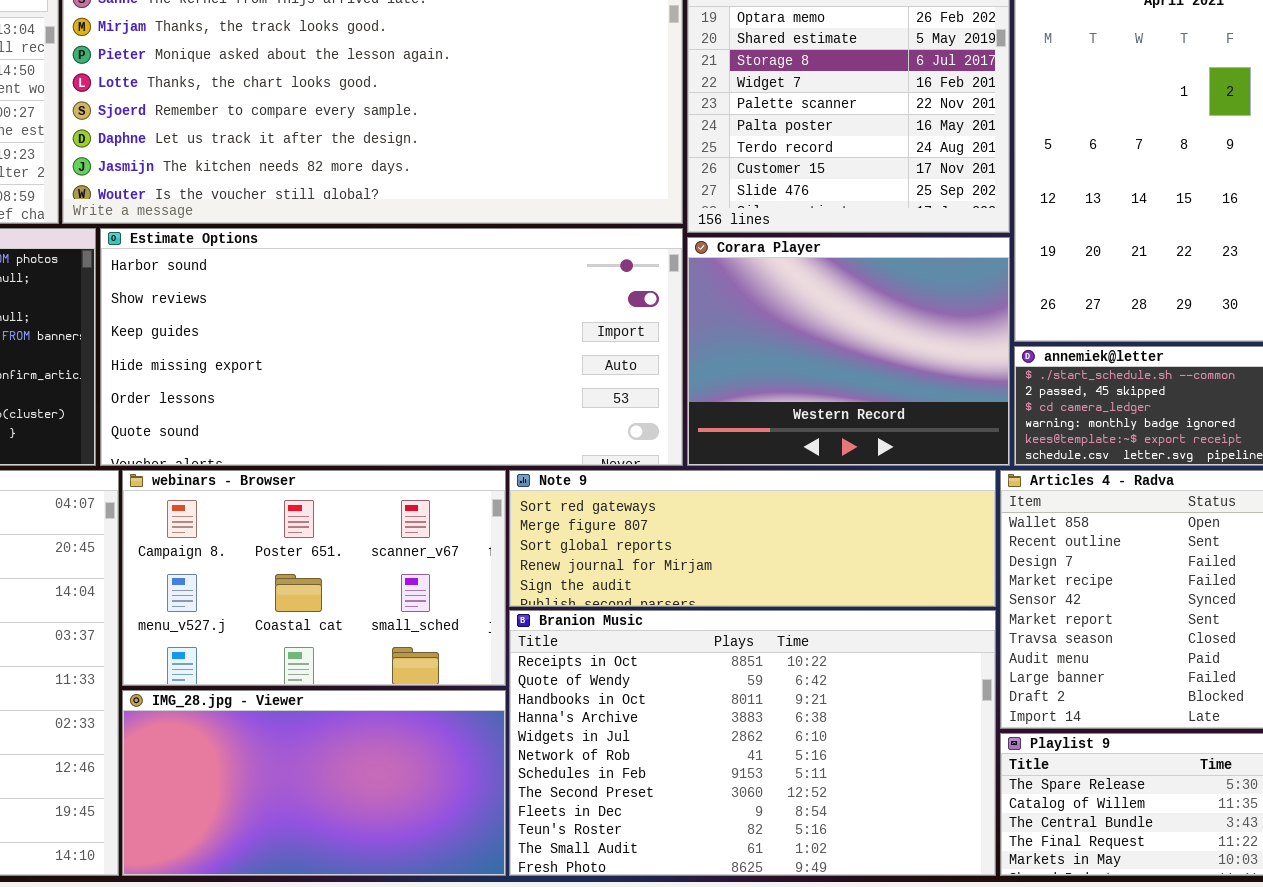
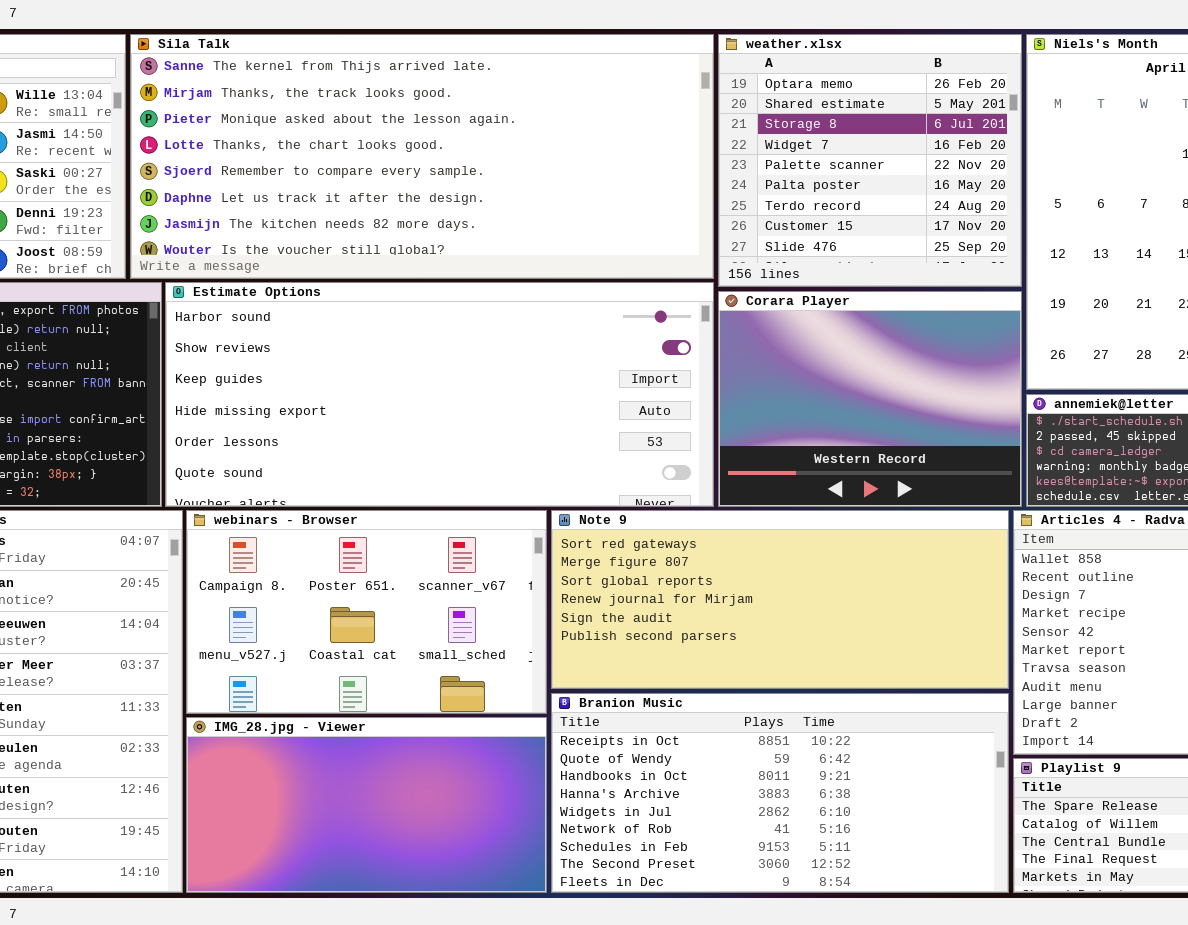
Note 9: [509,470,996,607] -> [551,510,1009,689], resized
Branion Music: [509,610,996,876] -> [551,693,1009,893], resized

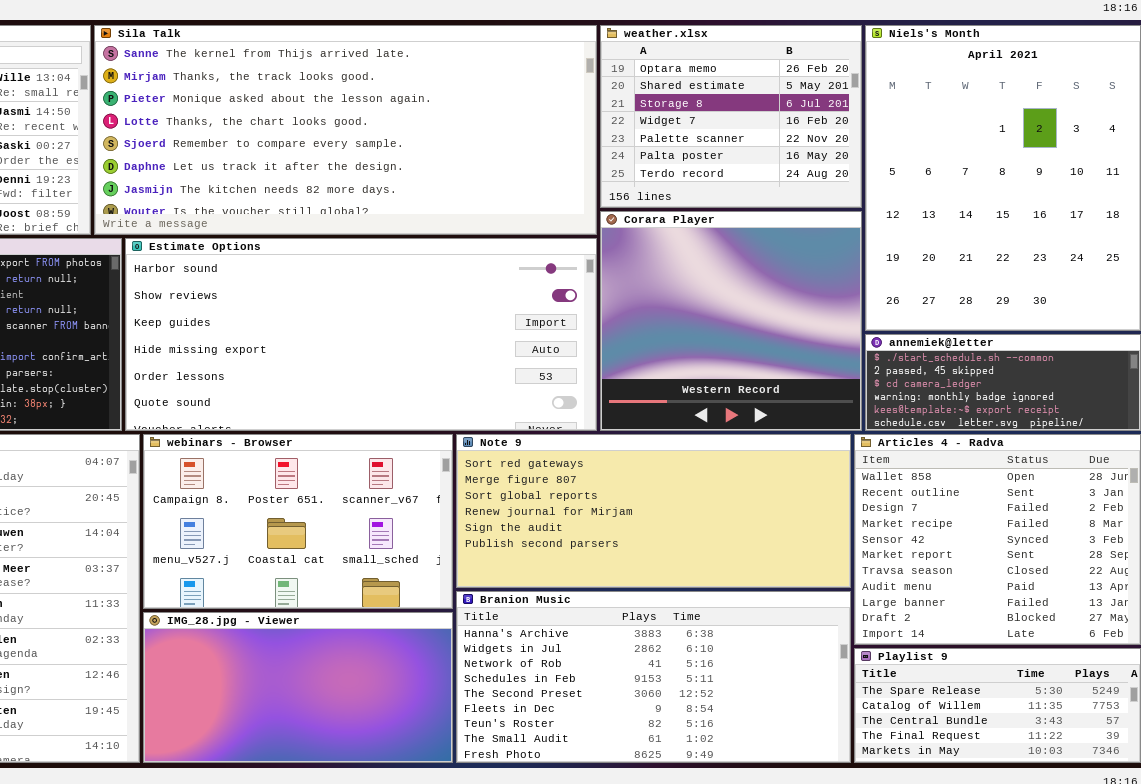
weather.xlsx: [718,34,1022,287] -> [600,25,862,208], resized
Corara Player: [718,291,1022,507] -> [600,211,862,431], resized
Branion Music: [551,693,1009,893] -> [456,591,851,763], scrolled down 3 rows

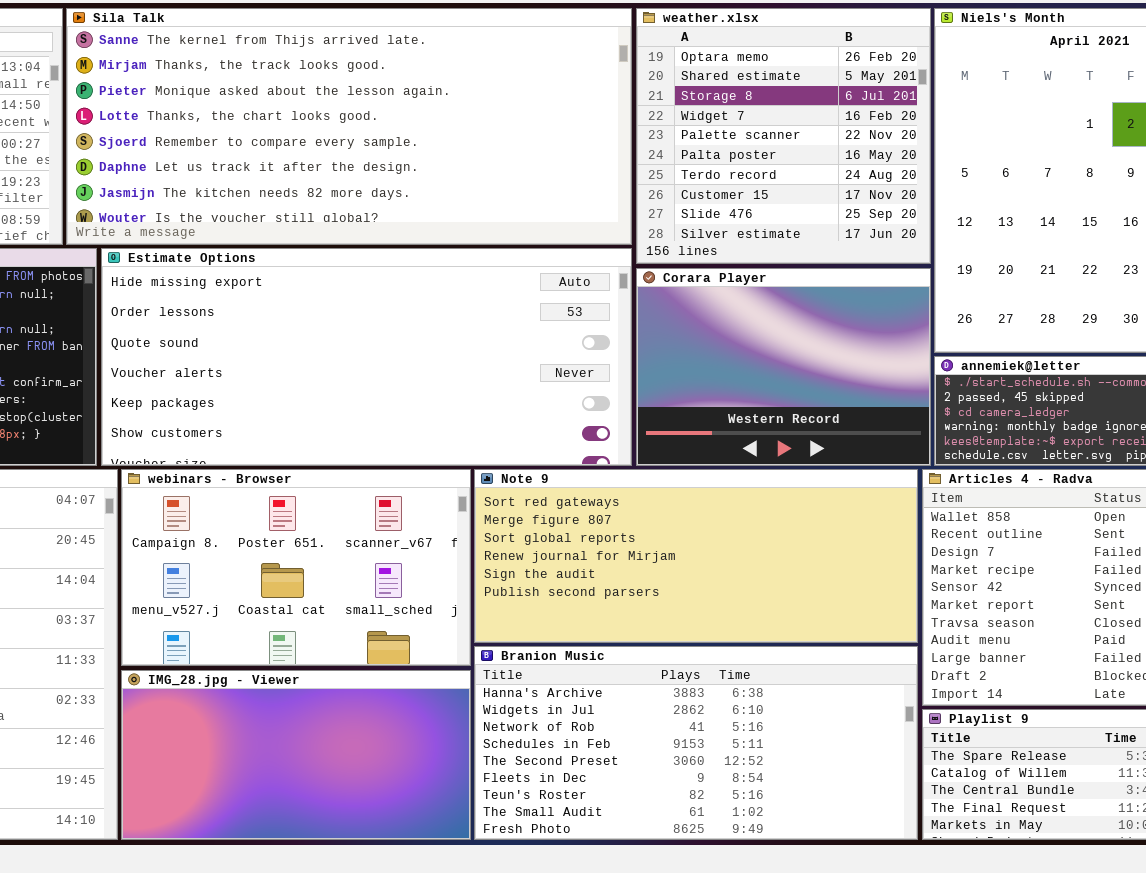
weather.xlsx: [600,25,862,208] -> [636,8,931,264], resized
Corara Player: [600,211,862,431] -> [636,268,931,466], resized
Estimate Options: [125,238,597,431] -> [101,248,632,466], scrolled down 3 rows

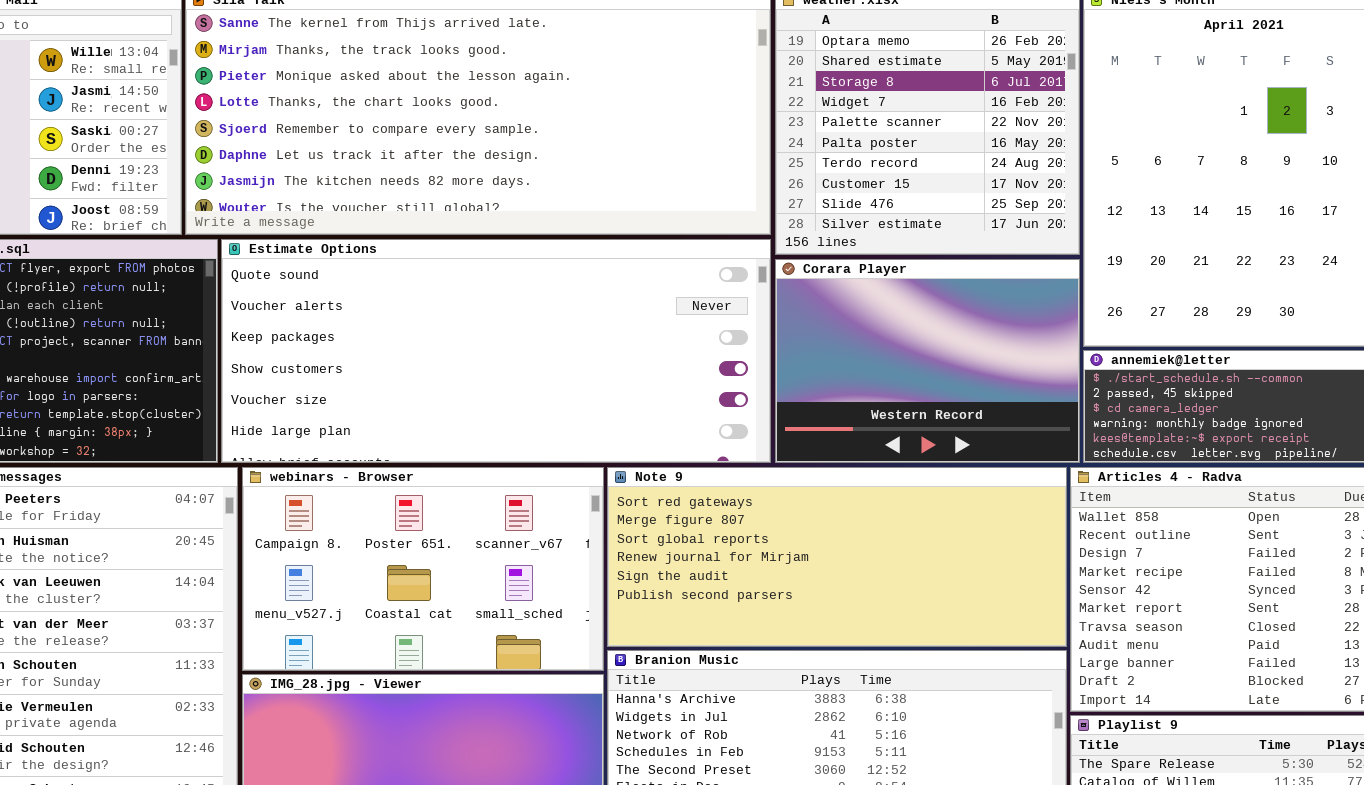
Estimate Options: [101,248,632,466] -> [221,239,771,463], scrolled down 2 rows

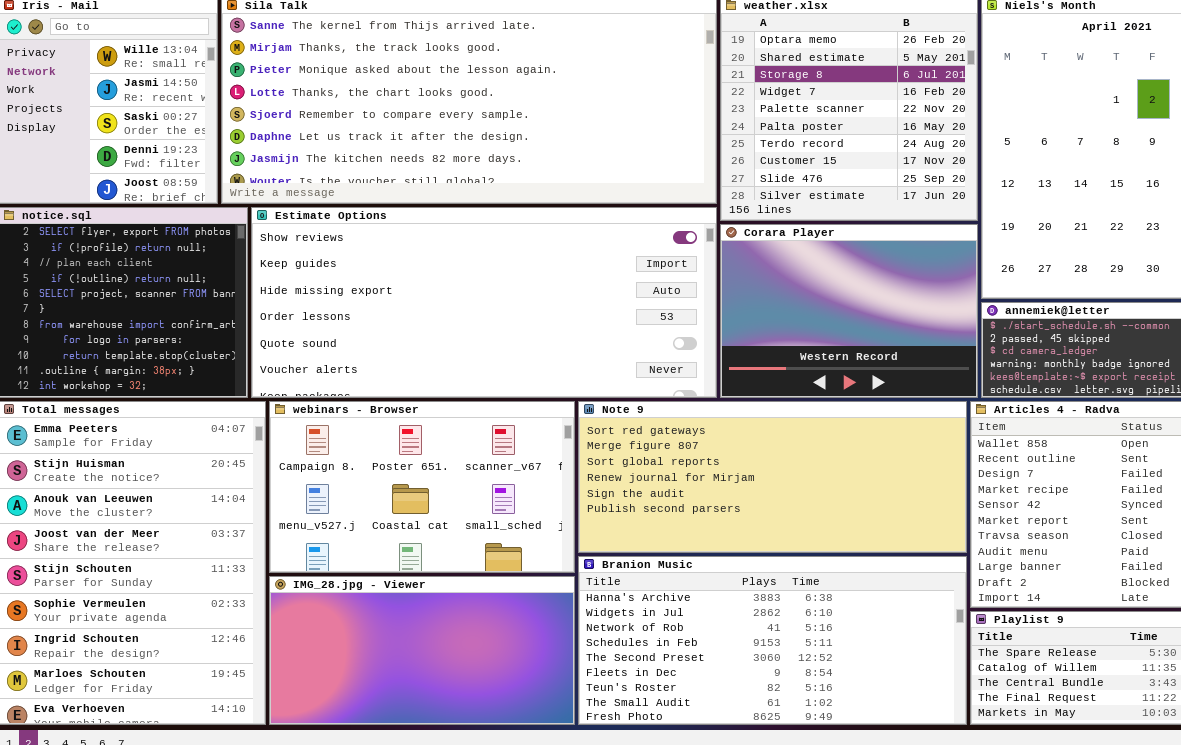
Estimate Options: [221,239,771,463] -> [251,207,717,398], scrolled up 4 rows

